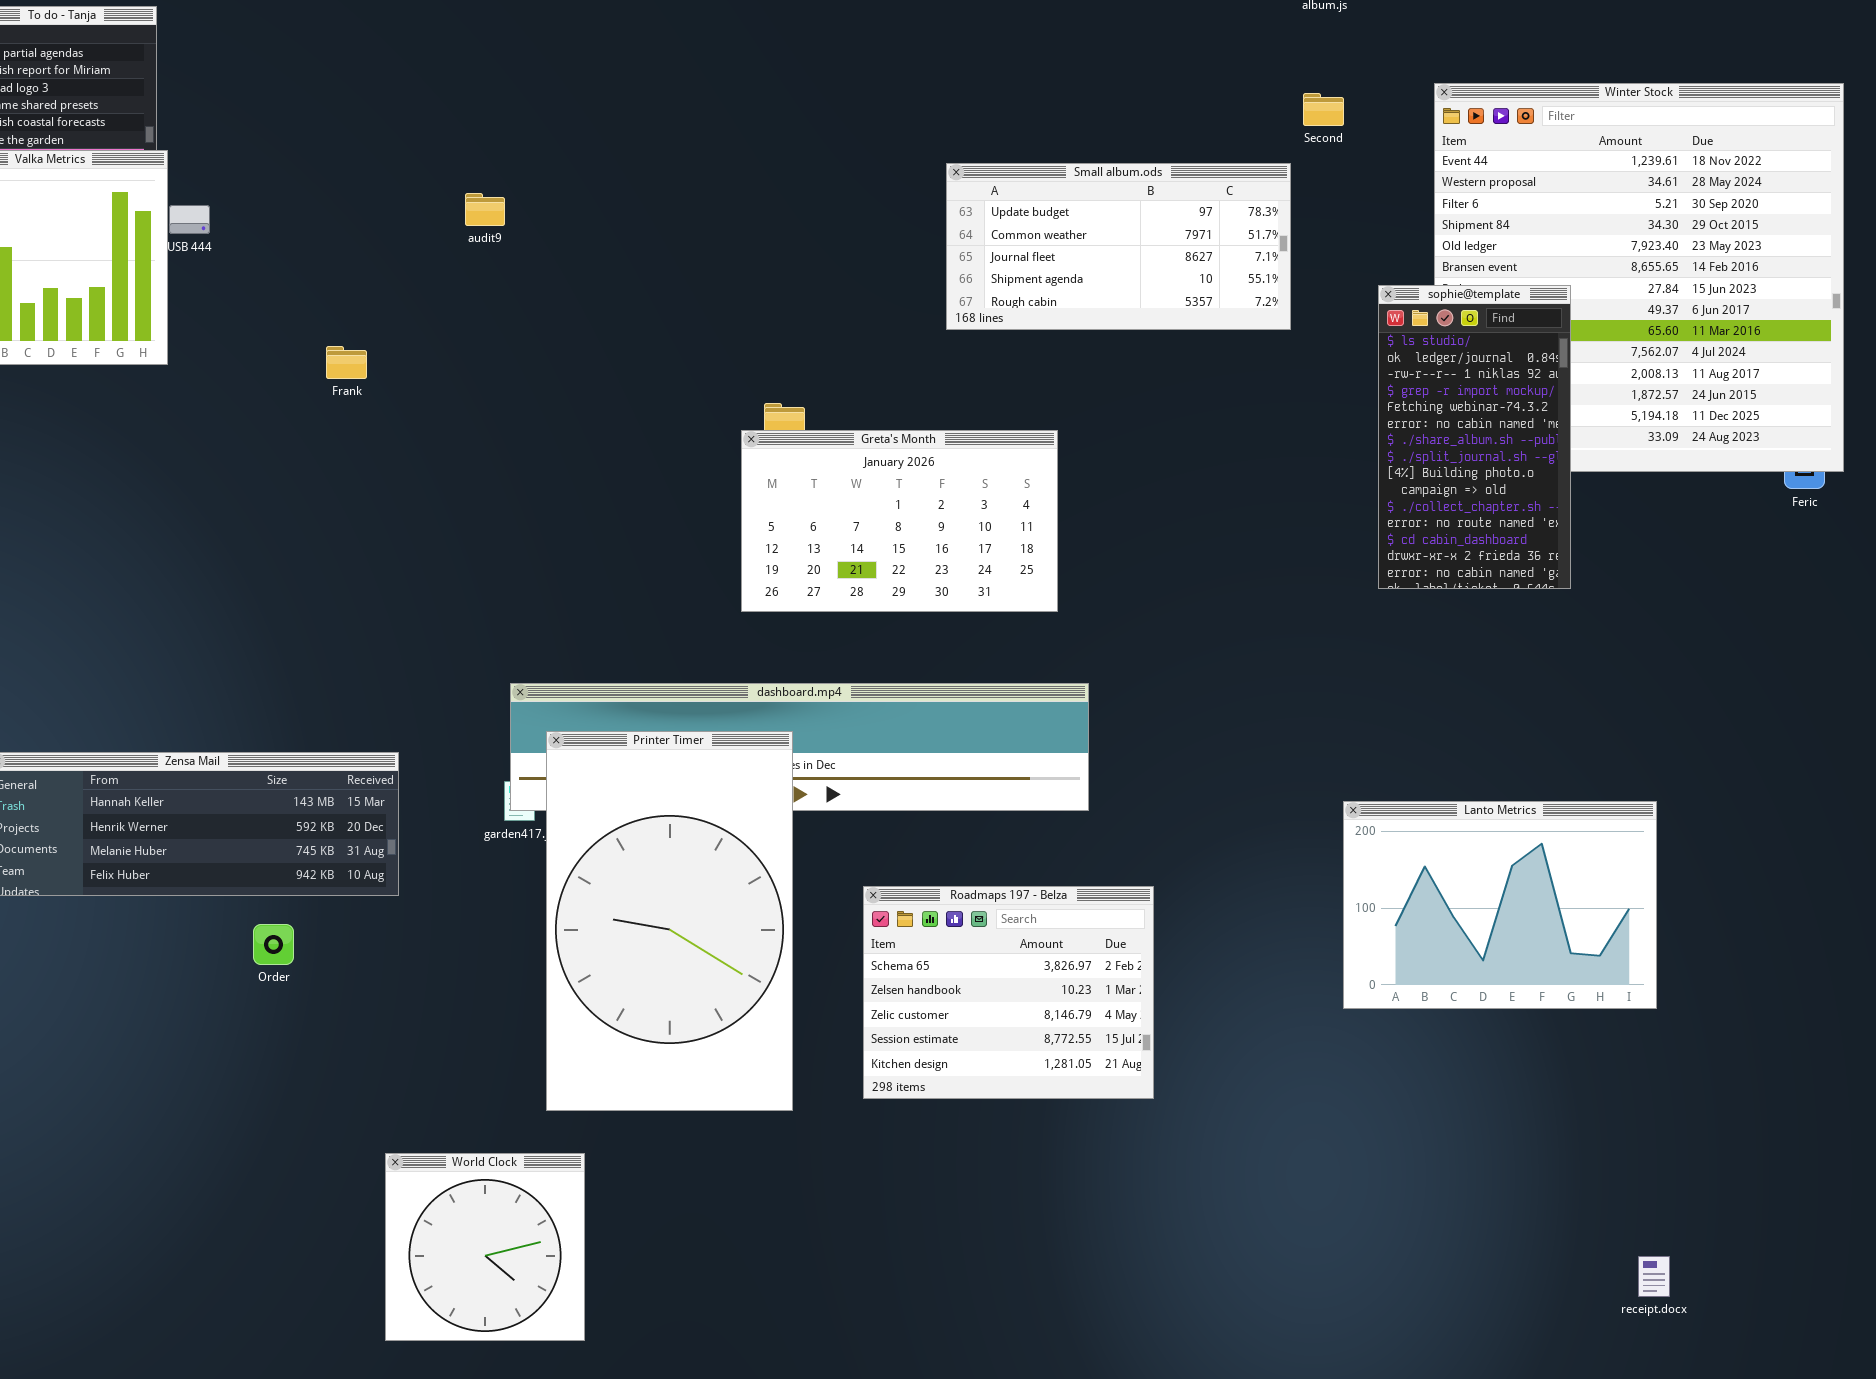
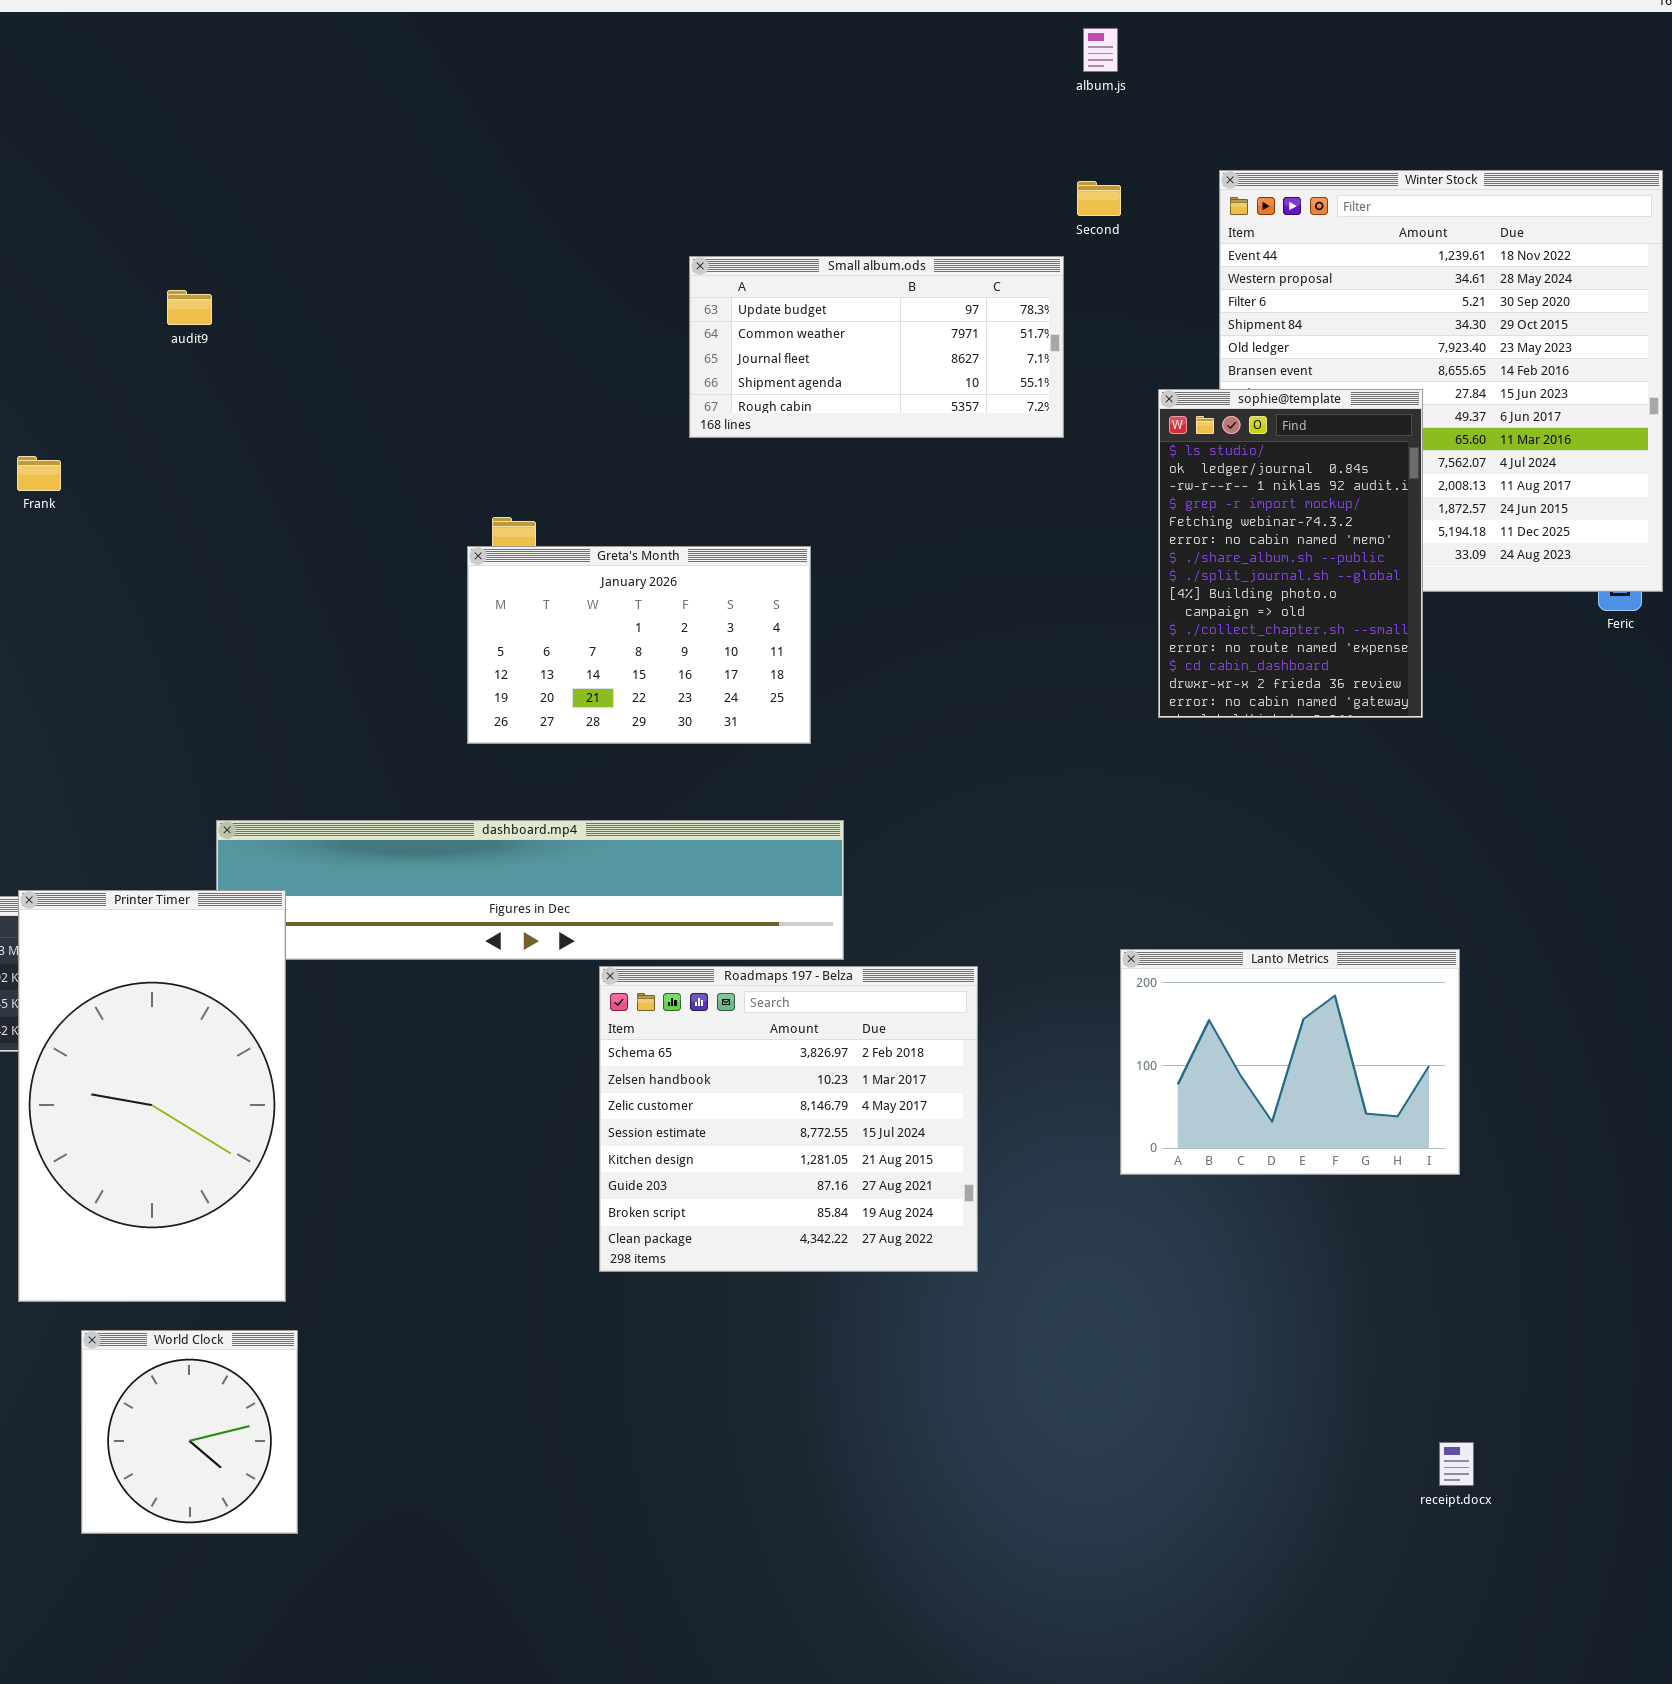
sophie@template: [1378,285,1571,589] -> [1158,389,1423,718], resized
Printer Timer: [546,731,793,1111] -> [18,890,286,1302], moved
Roadmaps 197 - Belza: [863,886,1154,1099] -> [599,966,978,1272], resized

